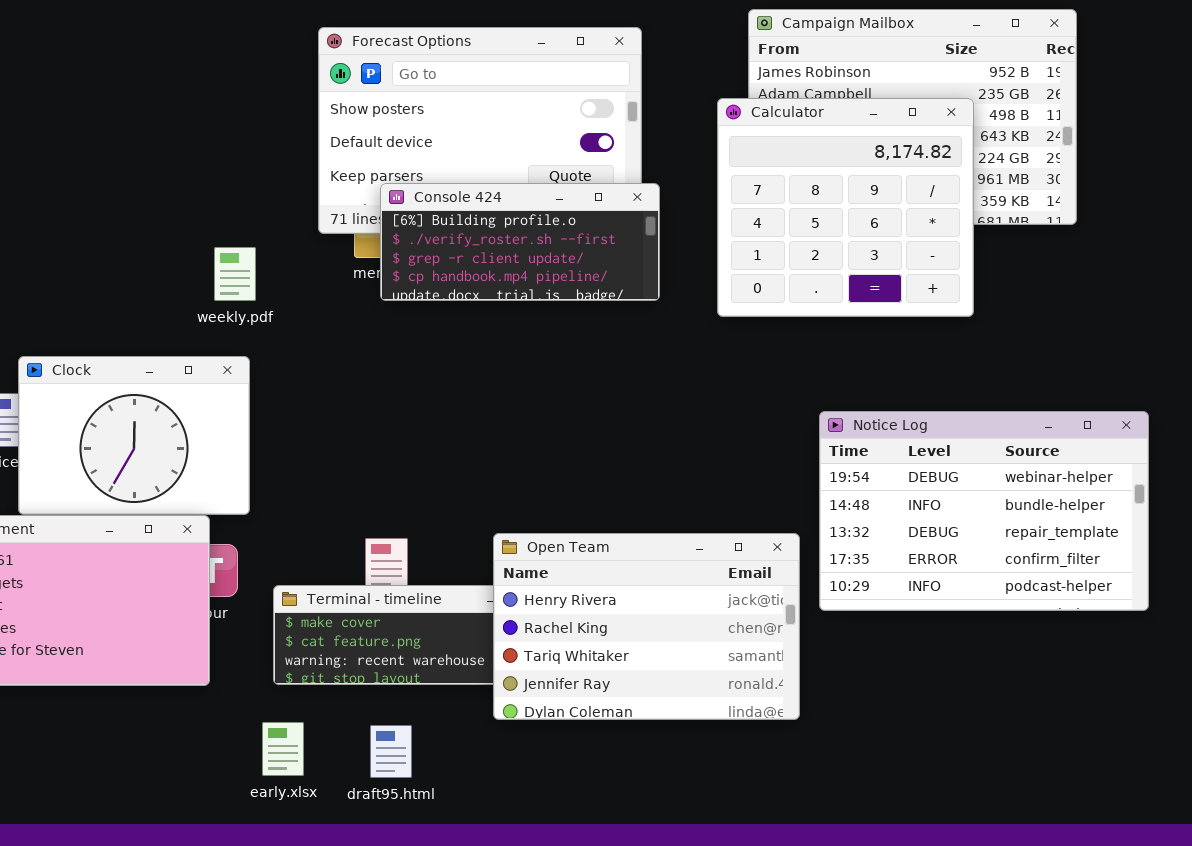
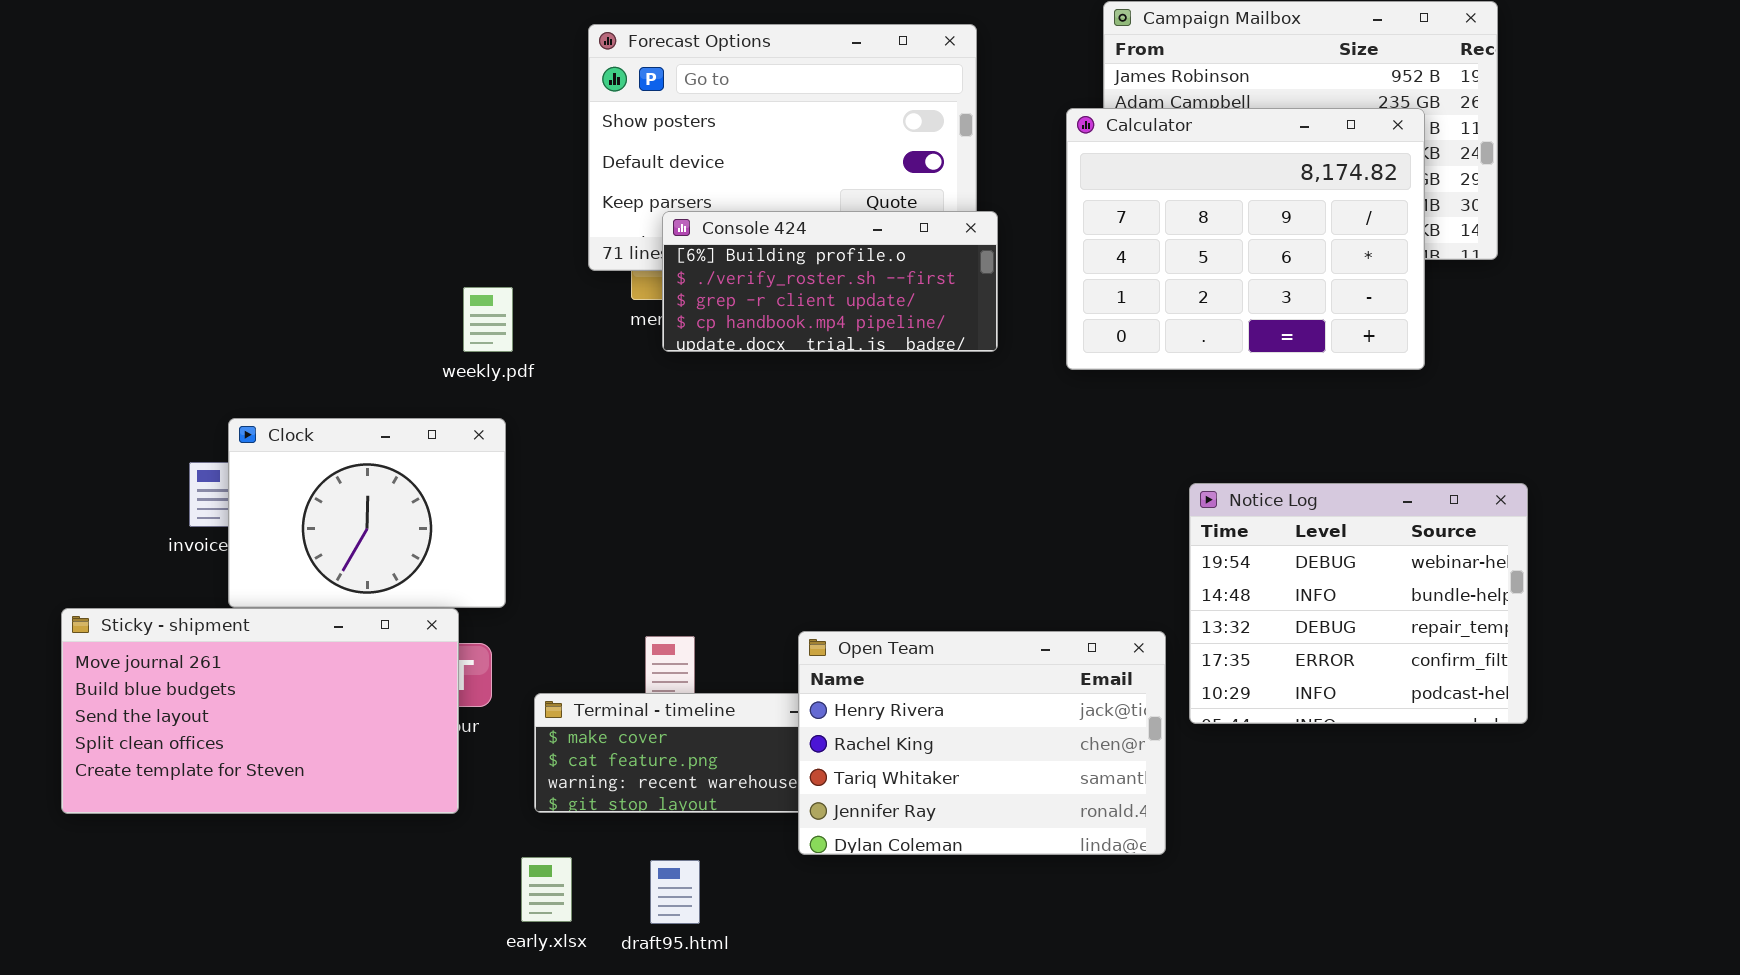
Calculator: [717,98,974,317] -> [1066,108,1425,370], resized
Notice Log: [819,411,1149,611] -> [1189,483,1528,724], resized

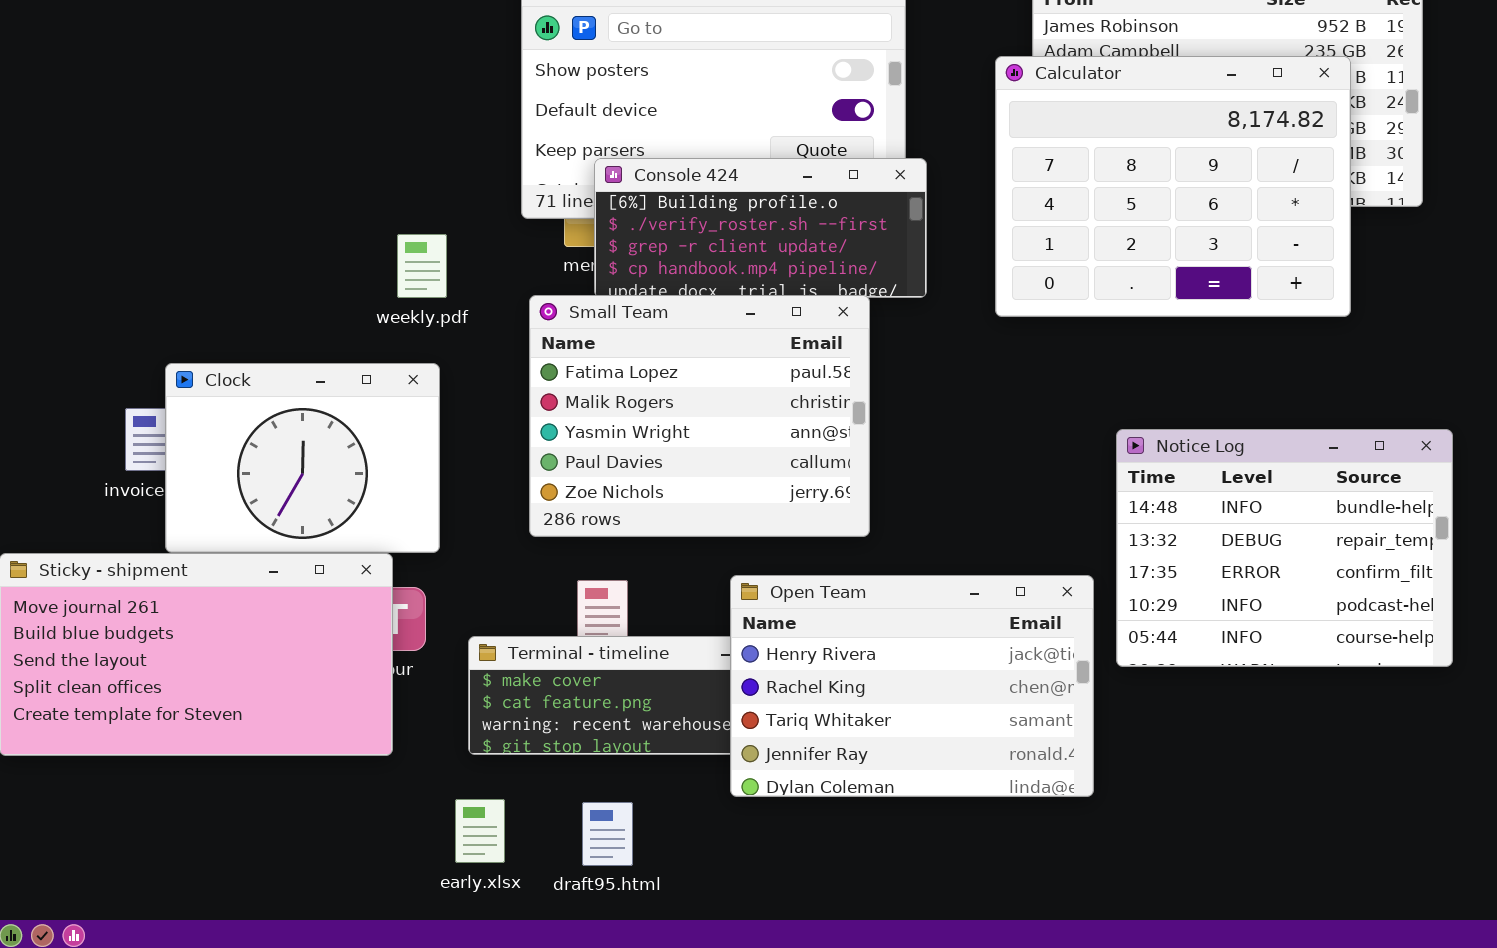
Small Team: none -> [529,295,870,537], opened
Notice Log: [1189,483,1528,724] -> [1116,429,1453,667], scrolled down 1 row

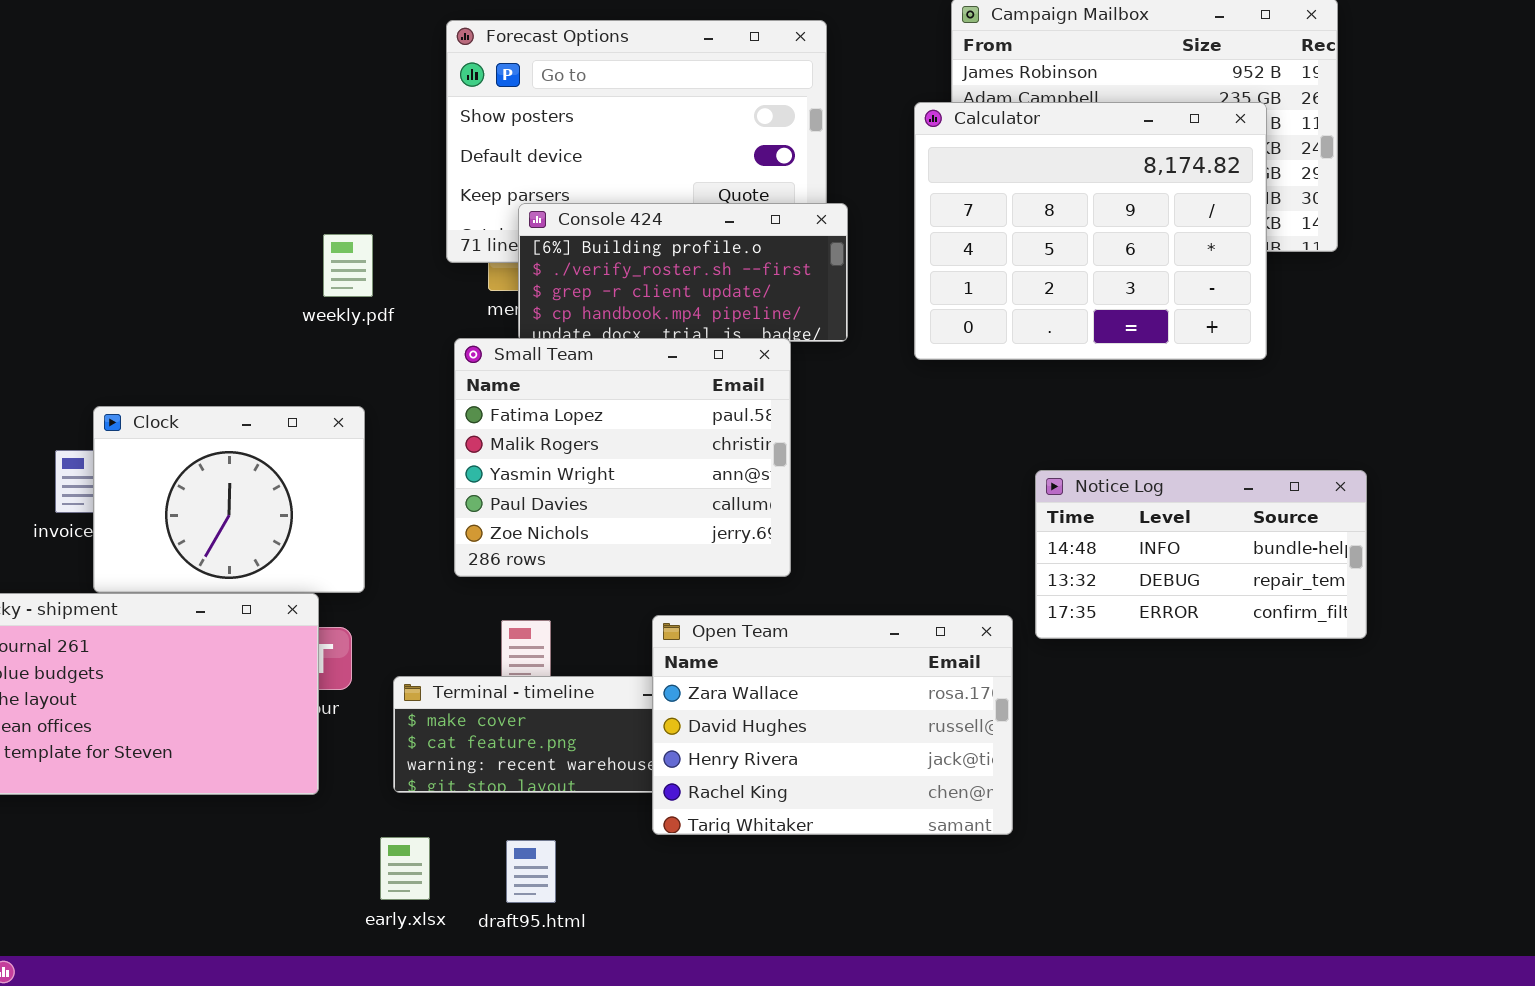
weekly.pdf: [397,234,447,298] -> [323,234,373,297], moved
Notice Log: [1116,429,1453,667] -> [1035,470,1367,639], resized
Open Team: [730,575,1094,797] -> [652,615,1013,835], scrolled up 2 rows

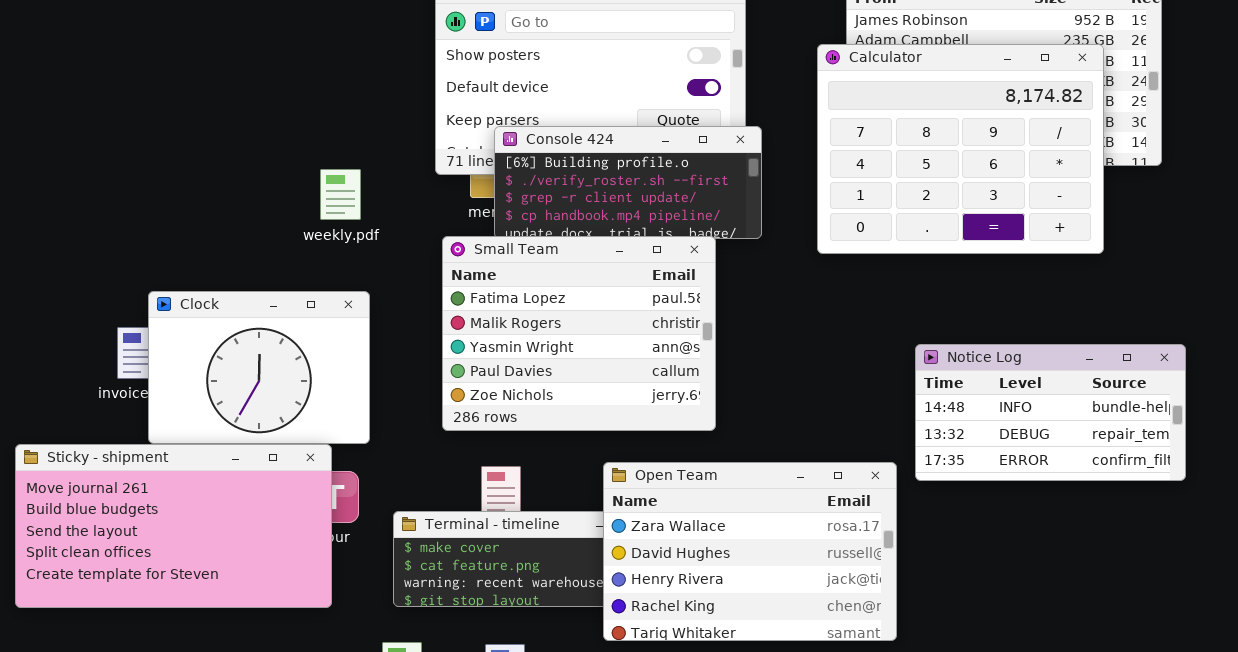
weekly.pdf: [323,234,373,297] -> [320,169,361,220], moved

